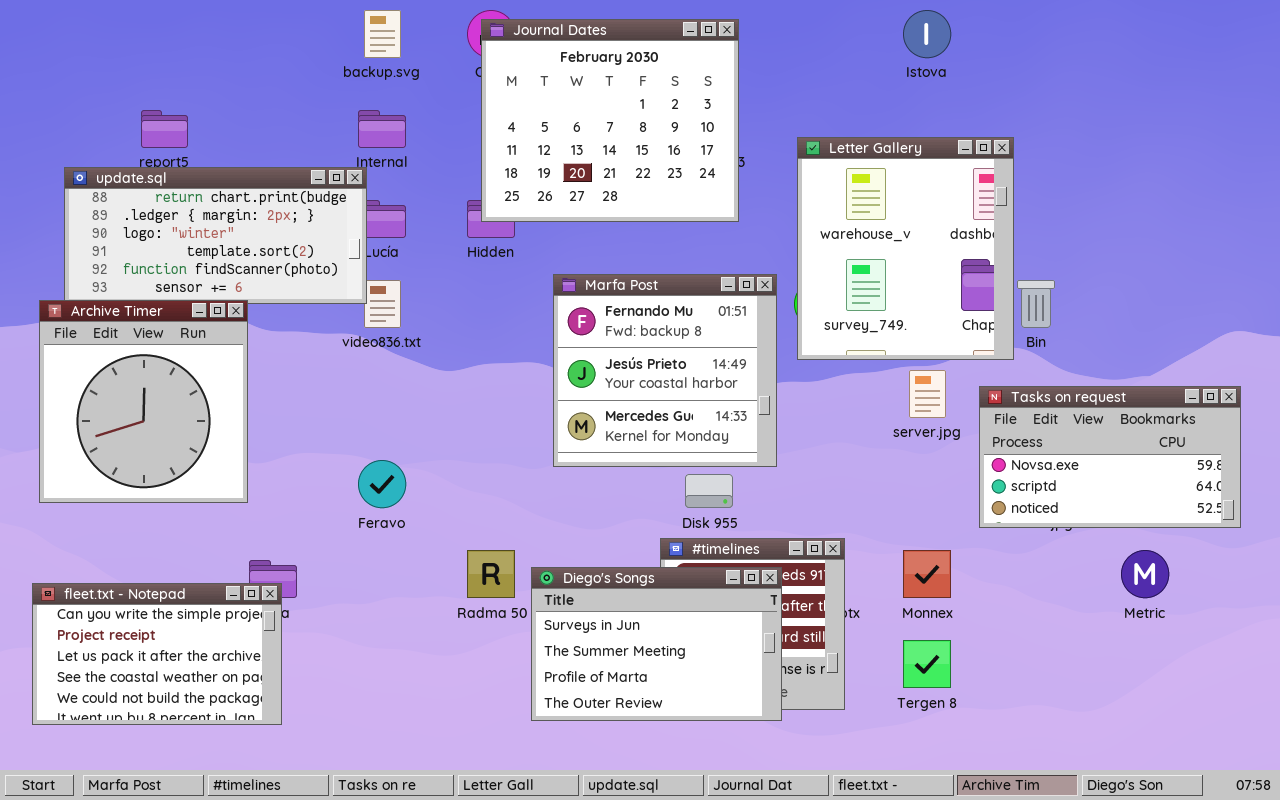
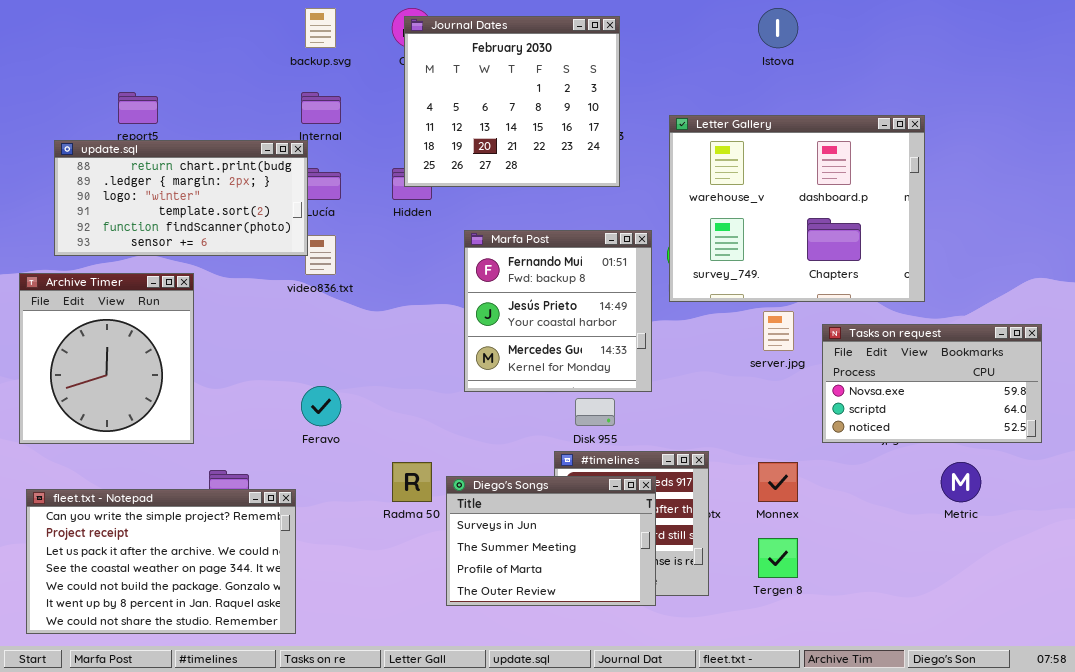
Letter Gallery: [797,137,1014,360] -> [669,115,925,302], resized
Archive Timer: [39,300,248,503] -> [19,273,194,444], moved
fleet.txt - Notepad: [32,583,282,725] -> [26,489,296,634], resized

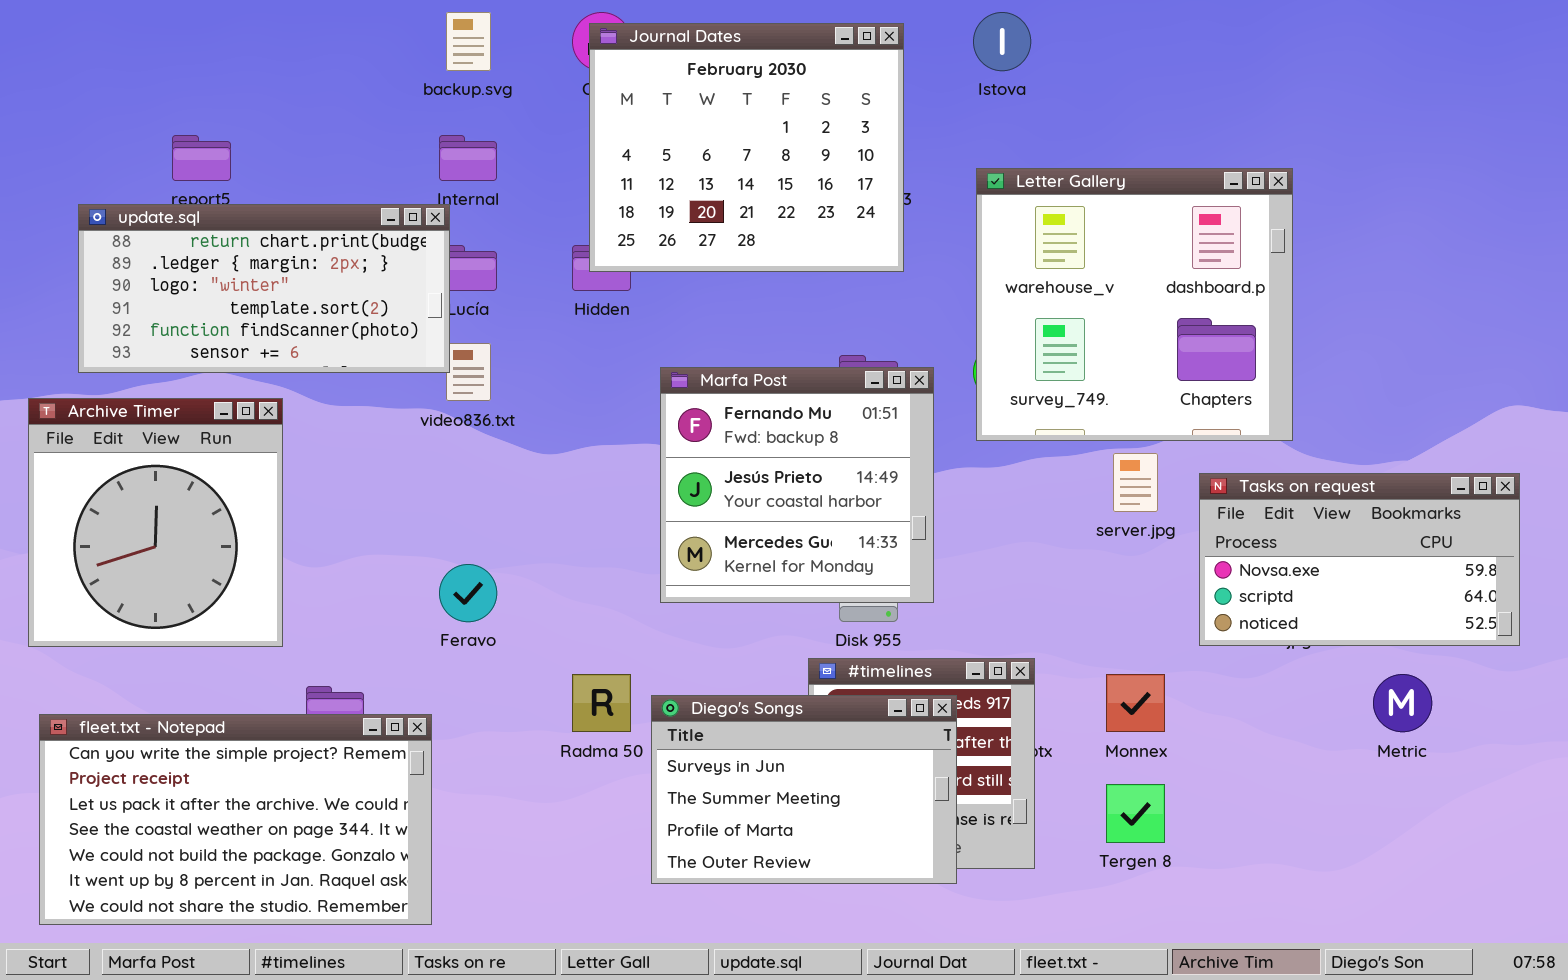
Istova: [758,8,798,48] -> [973,12,1031,71], moved
Letter Gallery: [669,115,925,302] -> [976,168,1293,441], resized
Marfa Post: [464,230,652,392] -> [660,367,934,603], moved

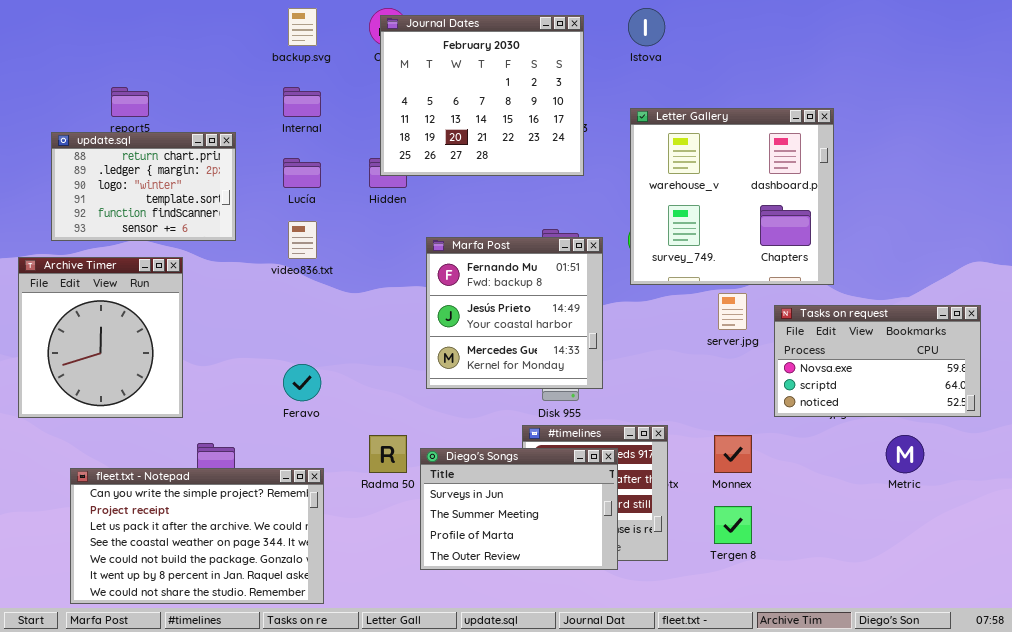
update.sql: [78,204,450,373] -> [51,132,236,241], resized
fleet.txt - Notepad: [39,714,432,925] -> [70,468,324,604], moved

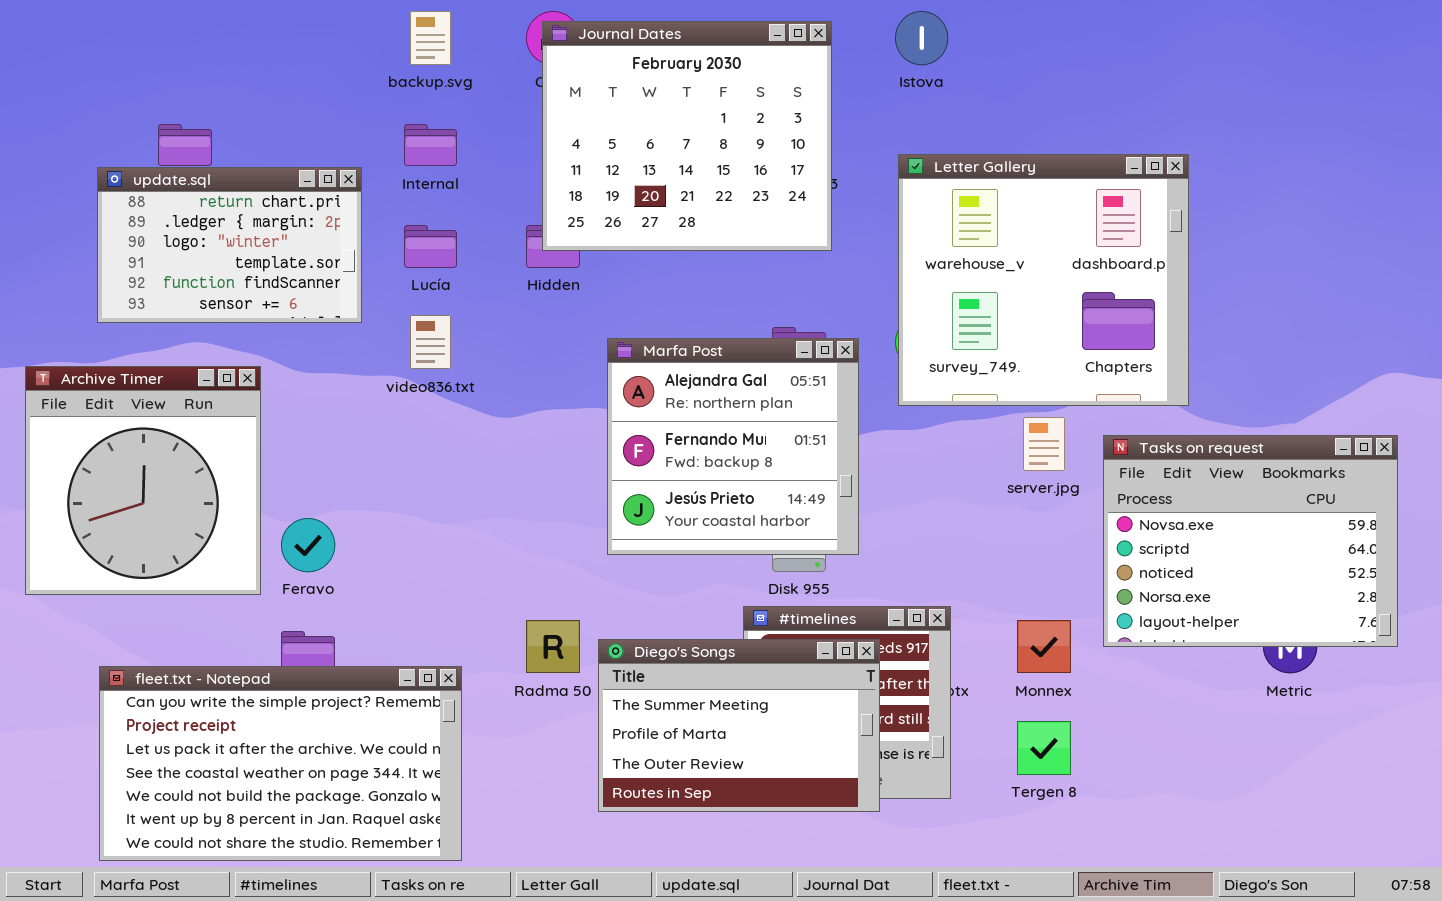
update.sql: [51,132,236,241] -> [97,167,362,323], moved
Marfa Post: [426,237,603,389] -> [607,338,859,555], scrolled up 1 row
Tasks on request: [774,305,981,417] -> [1103,435,1398,647], resized
Feravo: [283,364,321,401] -> [281,518,335,572], moved
Diego's Songs: [420,448,618,570] -> [598,639,880,812], scrolled down 1 row

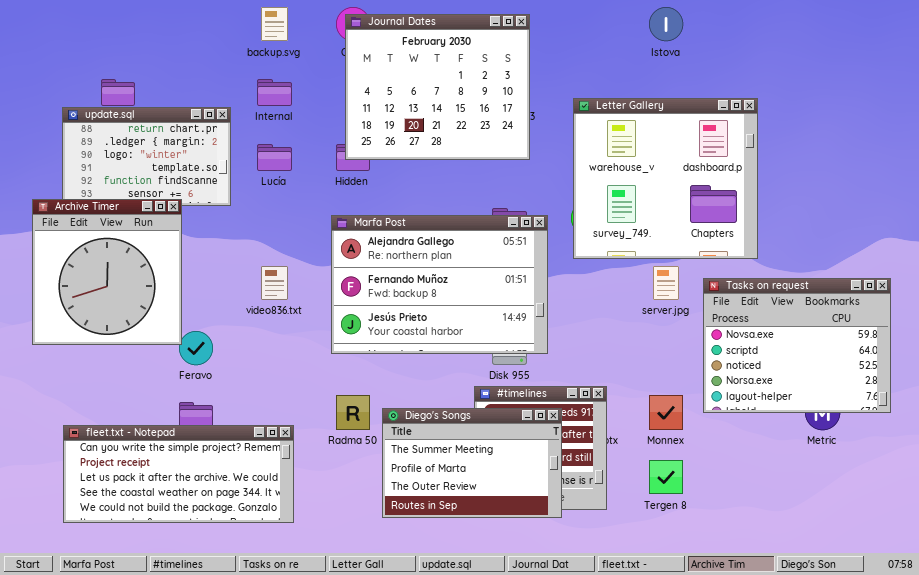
Istova: [895,11,948,65] -> [649,7,683,41], moved
video836.txt: [410,315,451,369] -> [261,266,288,300], moved
Marfa Post: [607,338,859,555] -> [331,215,548,354], resized
Archive Timer: [25,366,261,595] -> [32,199,182,345], moved
fleet.txt - Notepad: [99,666,462,861] -> [63,425,294,523], resized

